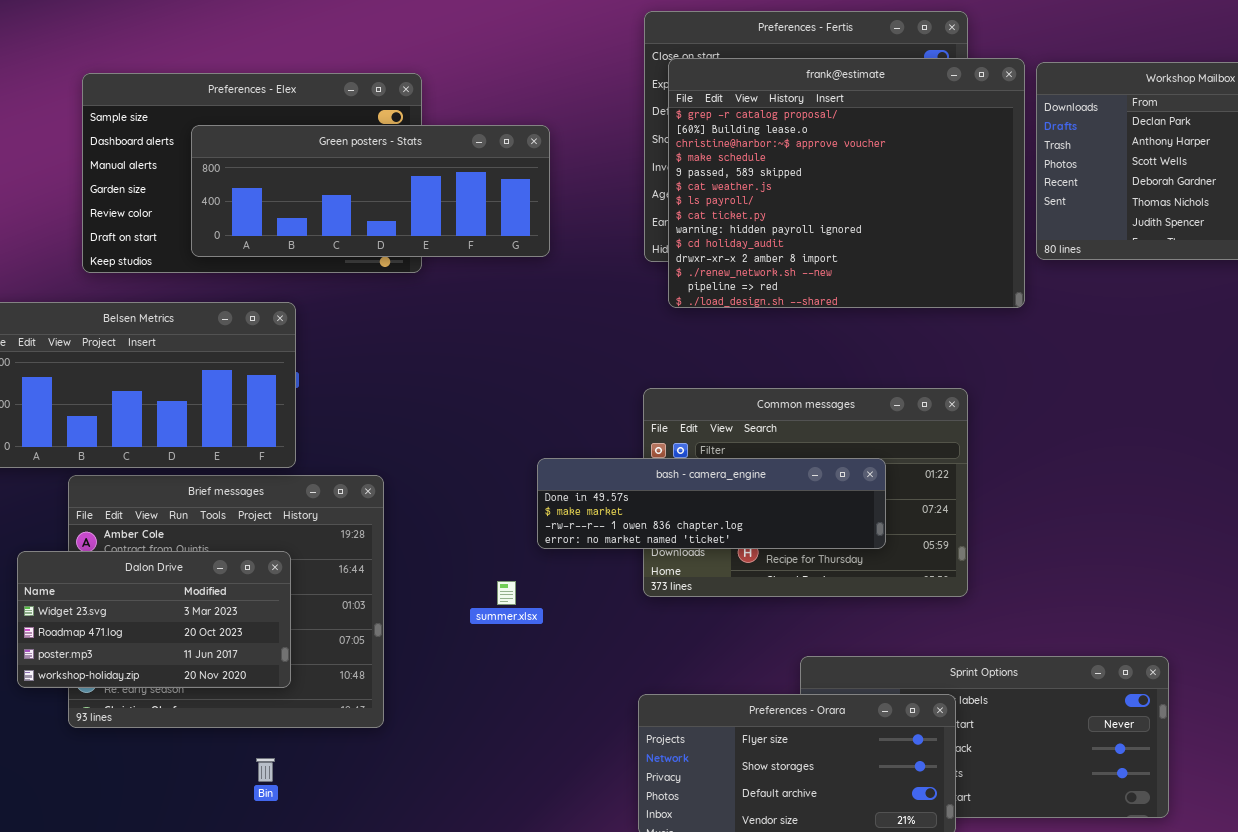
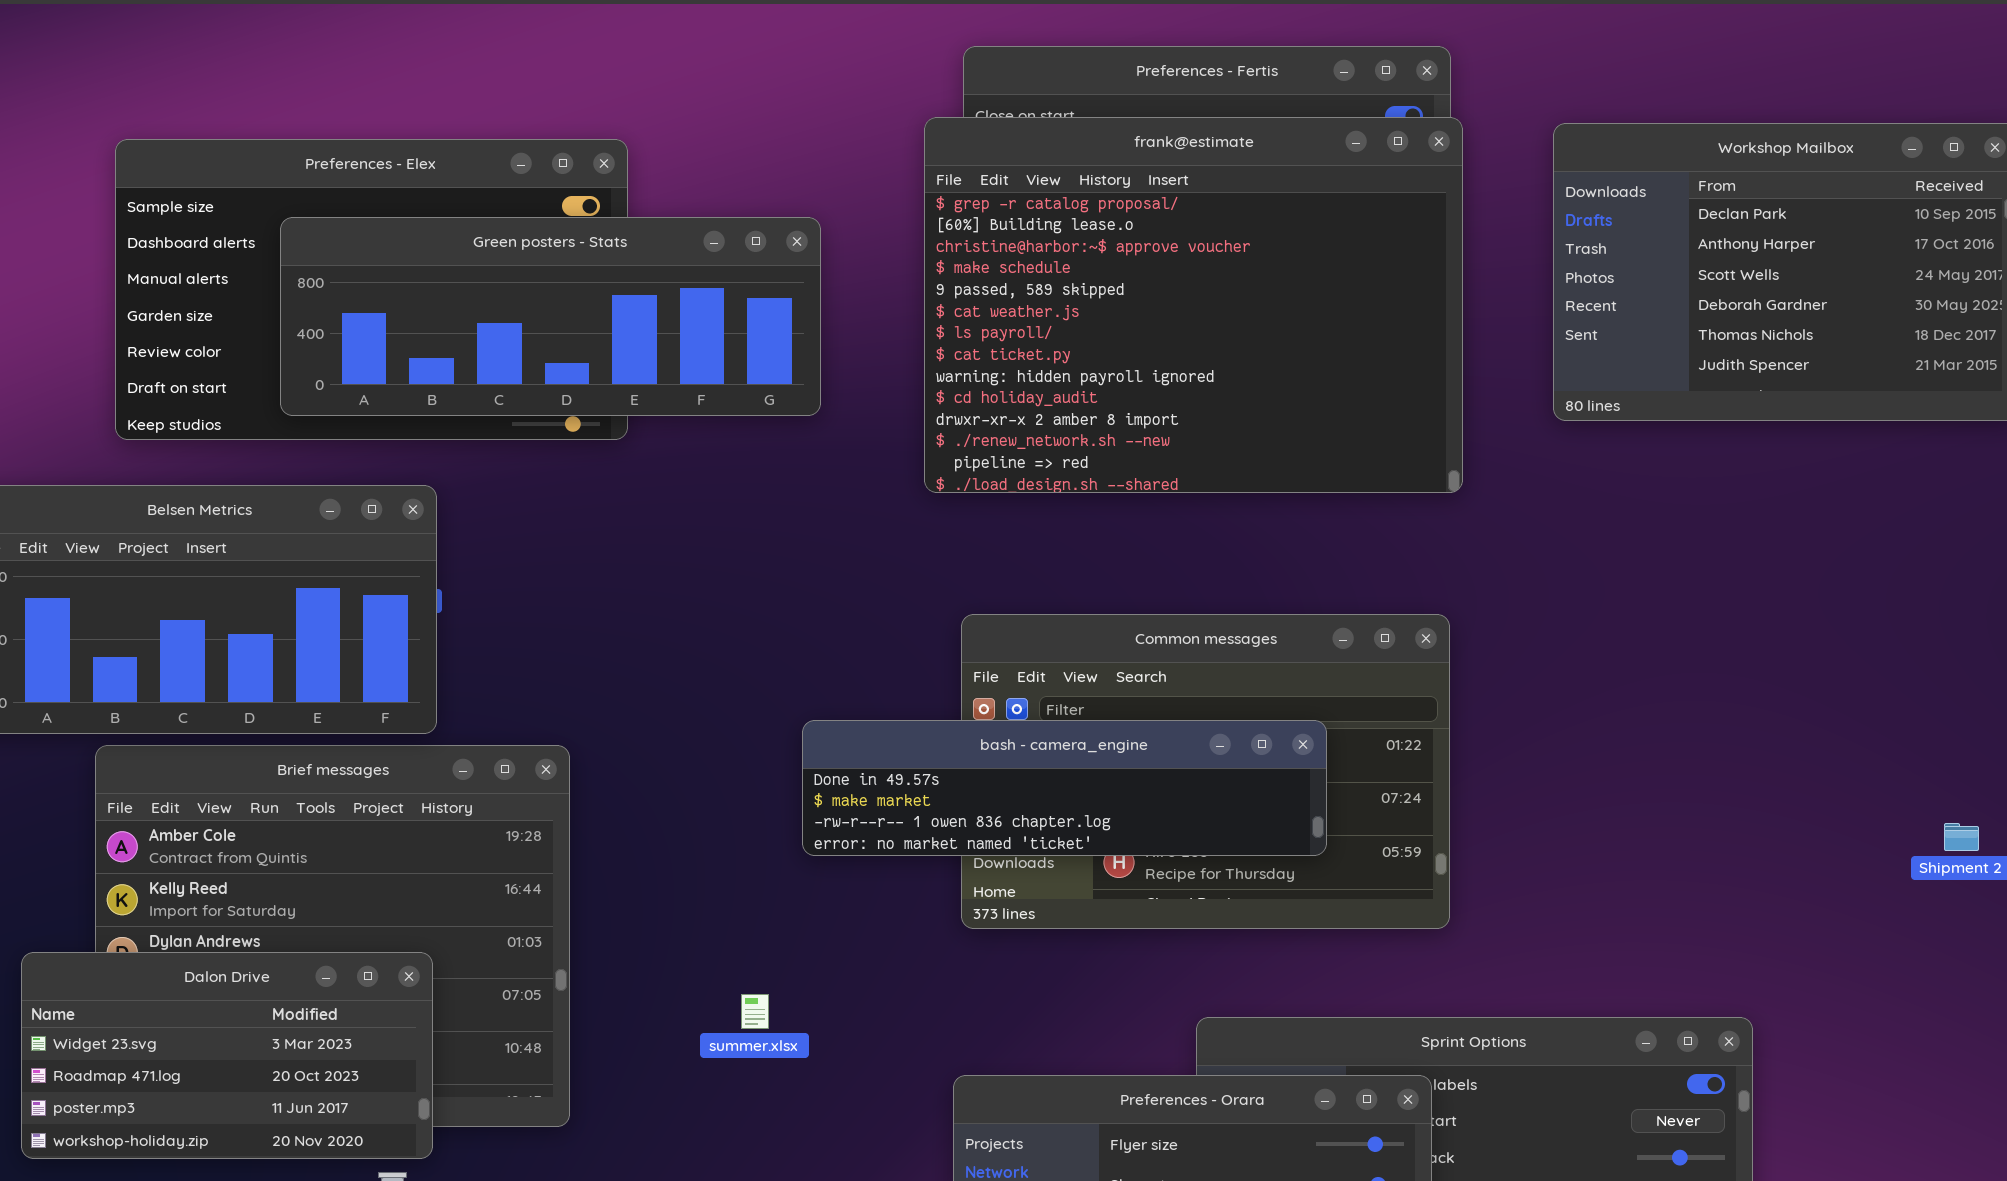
frank@estimate: [668,58,1025,308] -> [924,117,1463,493], moved
Dalon Drive: [17,551,291,688] -> [21,952,433,1159], moved
summer.xlsx: [497,581,516,605] -> [741,994,769,1029], moved

